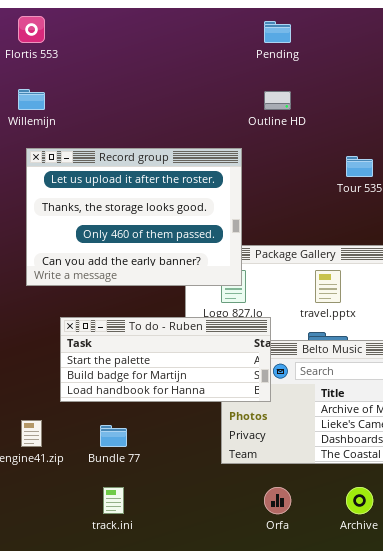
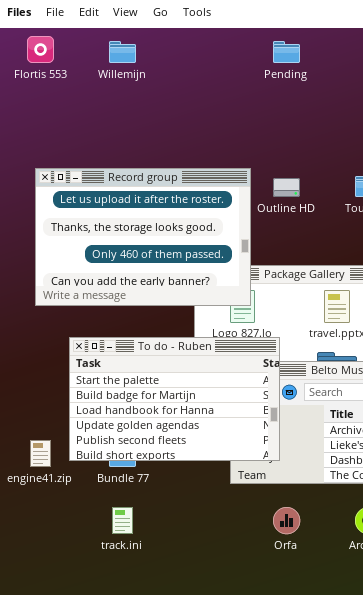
Willemijn: [18,89,45,110] -> [109,41,136,63], moved
Outline HD: [264,91,291,110] -> [273,178,300,197], moved
To do - Ruben: [60,317,271,402] -> [69,337,280,461], resized

